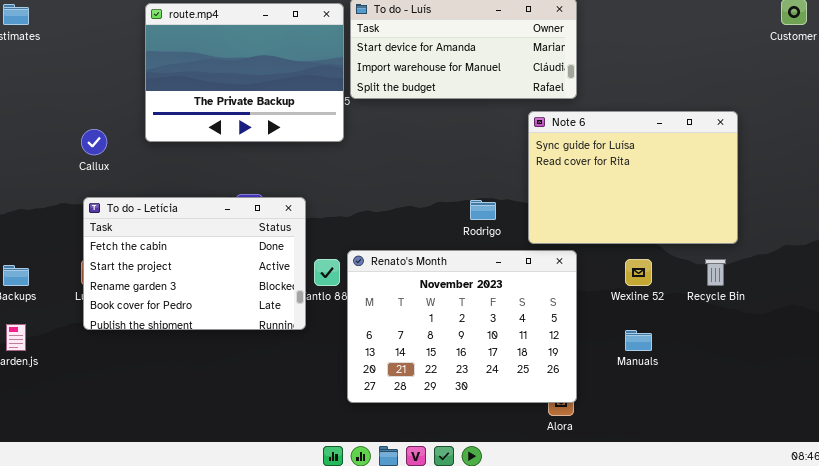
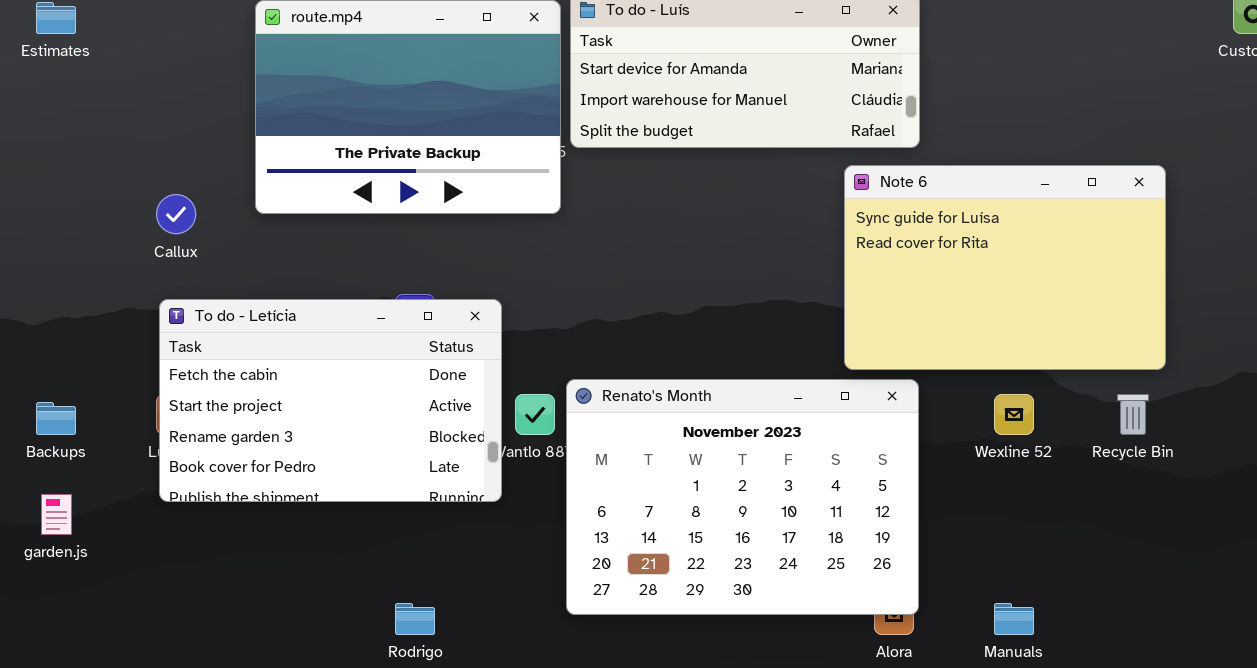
Rodrigo: [470,200,496,220] -> [395,603,435,635], moved
Manuals: [625,330,652,351] -> [994,603,1034,635], moved

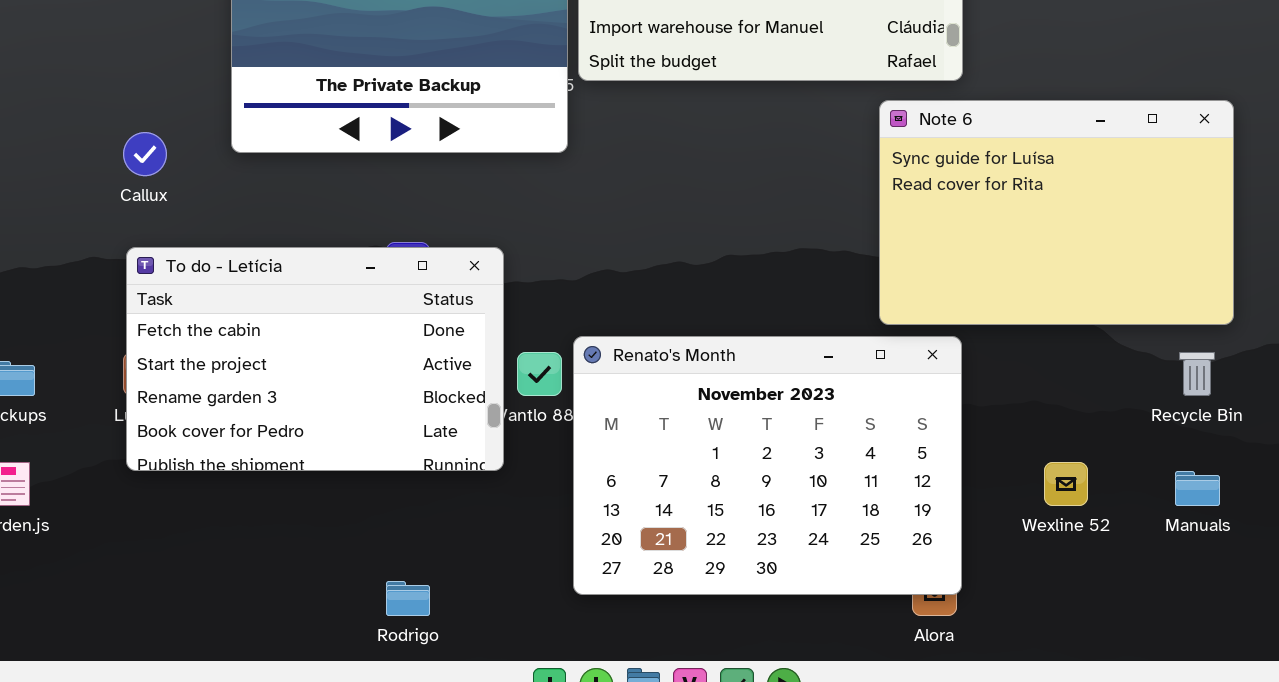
Wexline 52: [994,394,1034,435] -> [1044,462,1088,506], moved
Manuals: [994,603,1034,635] -> [1175,471,1220,506], moved

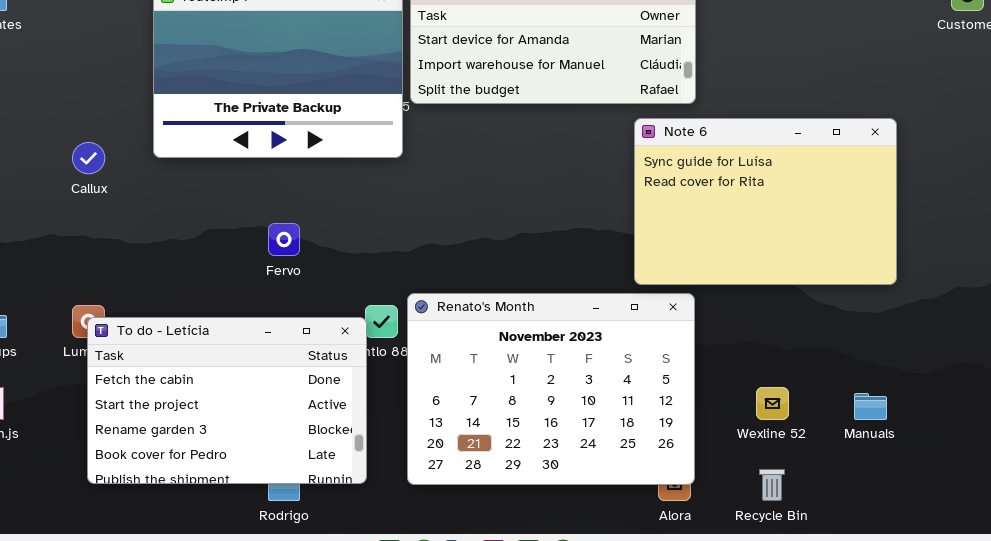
To do - Letícia: [126,247,504,471] -> [87,317,367,484], moved
Recycle Bin: [1179,352,1215,396] -> [759,469,785,501], moved

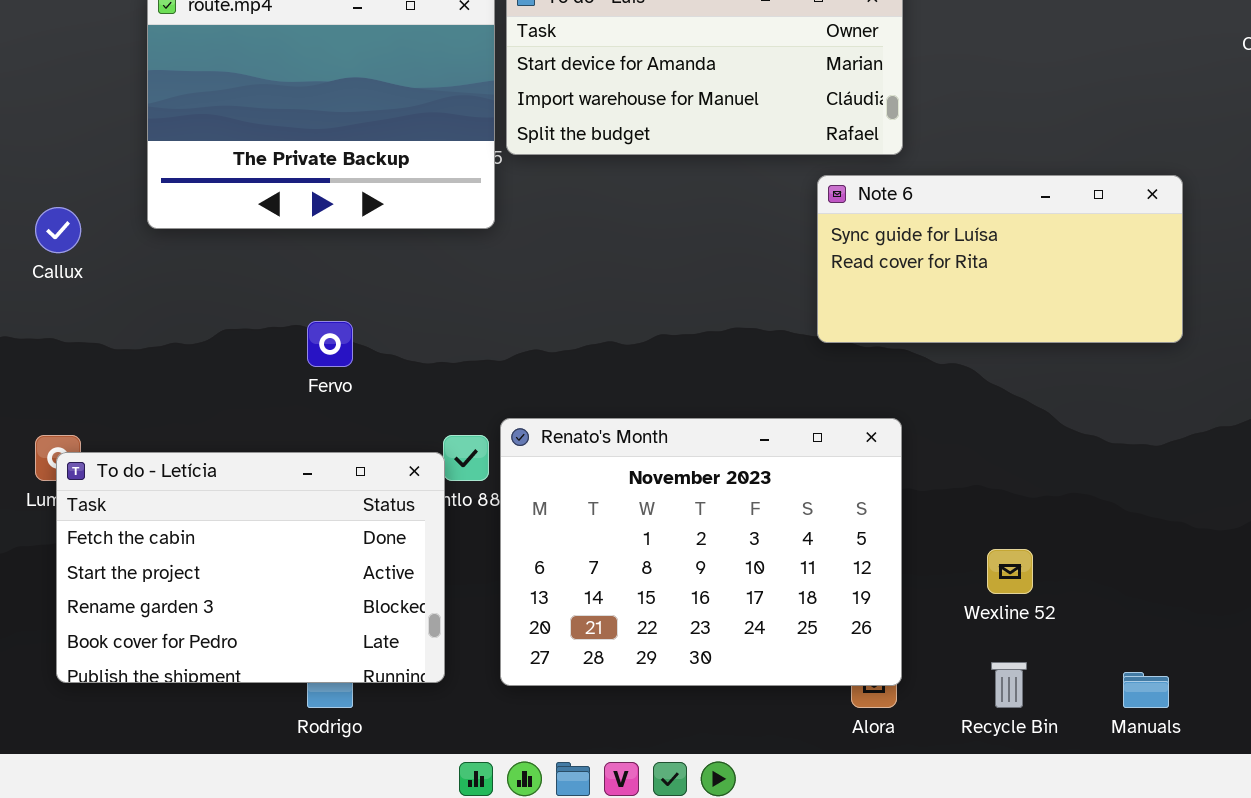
Note 6: [634,118,897,285] -> [817,175,1183,343], resized
Manuals: [854,393,887,420] -> [1123,672,1169,708], moved

